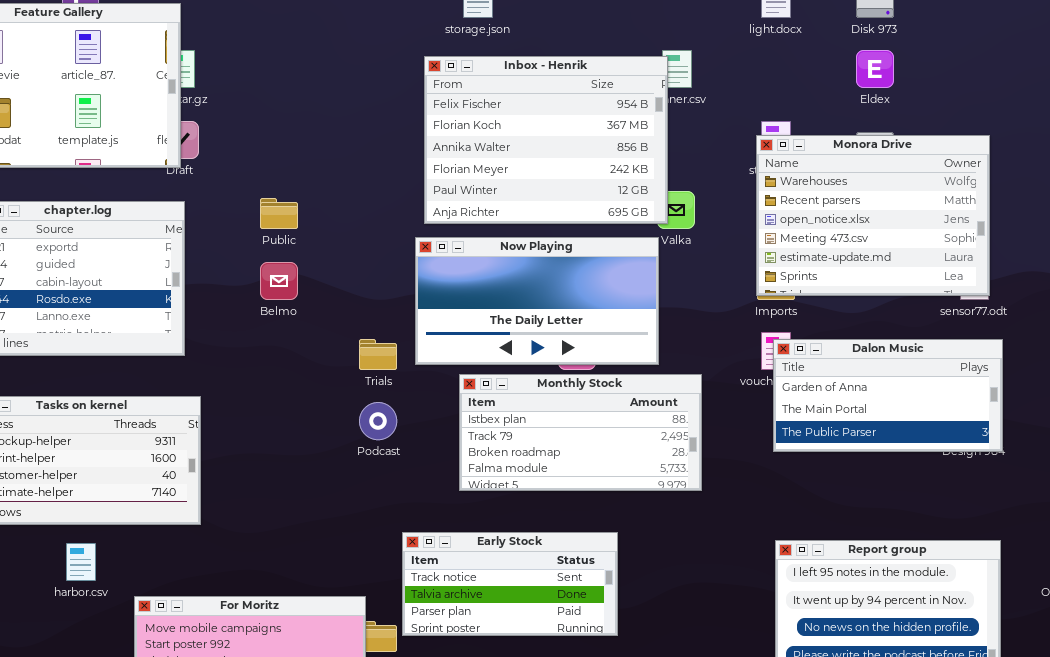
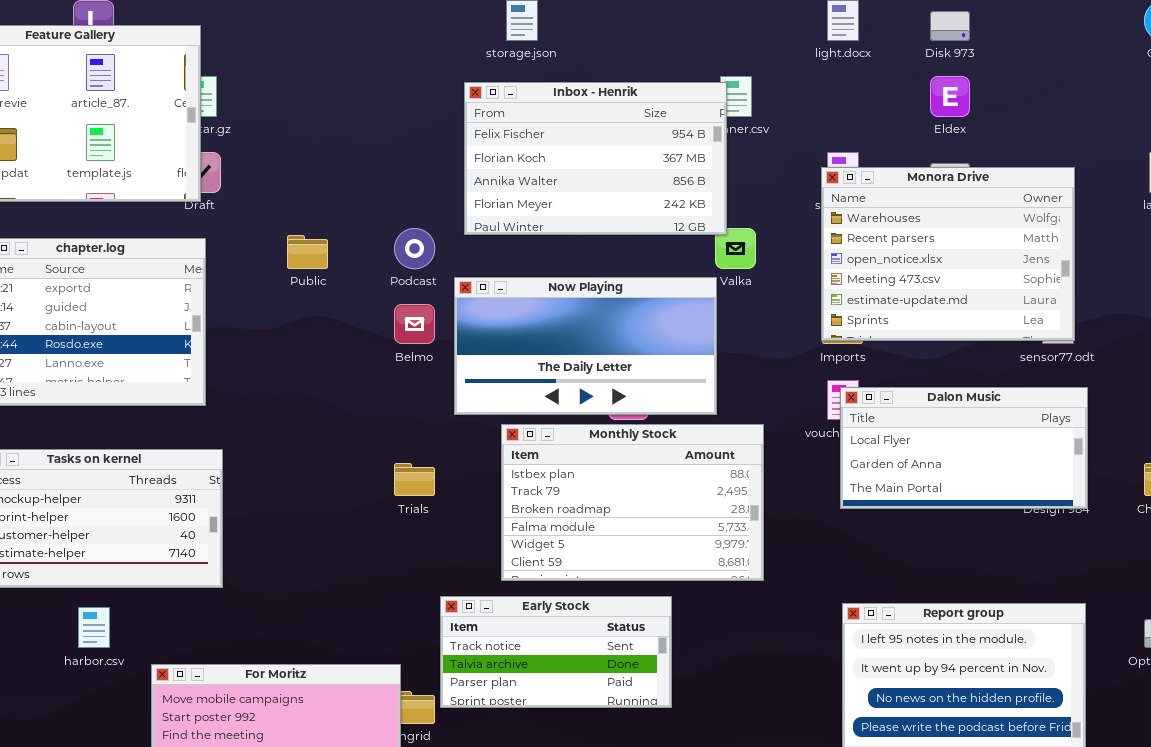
Inbox - Henrik: [424,56,668,224] -> [464,82,727,235], resized
Belmo: [260,262,298,300] -> [394,304,435,344], moved
Trials: [359,339,397,370] -> [394,463,435,496], moved
Dalon Music: [773,339,1003,452] -> [840,387,1088,509], scrolled up 1 row
Monthly Stock: [459,374,702,491] -> [501,424,764,581], resized
Podcast: [359,402,397,440] -> [394,228,435,269], moved

